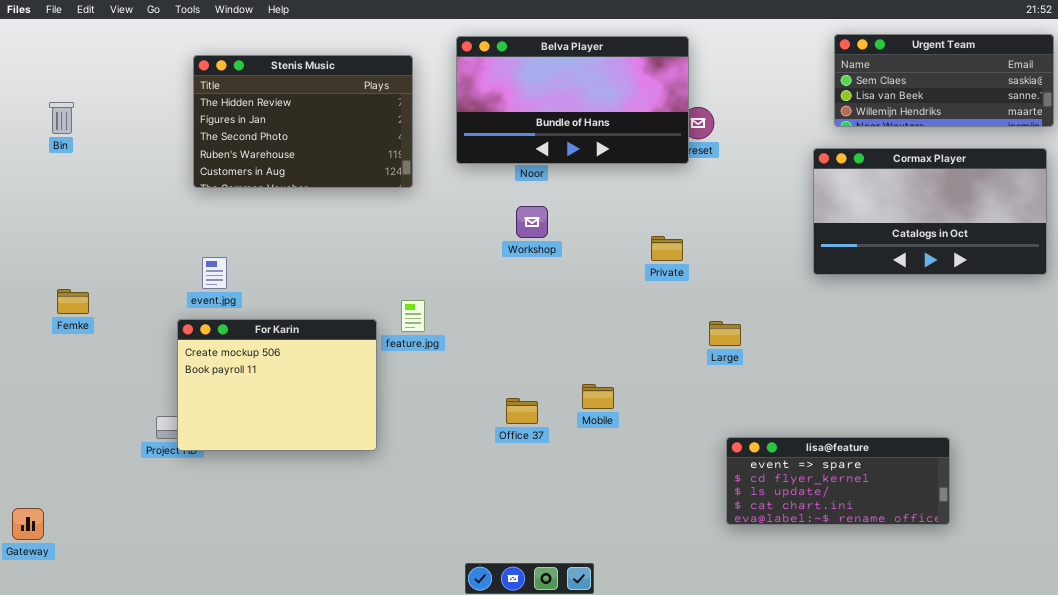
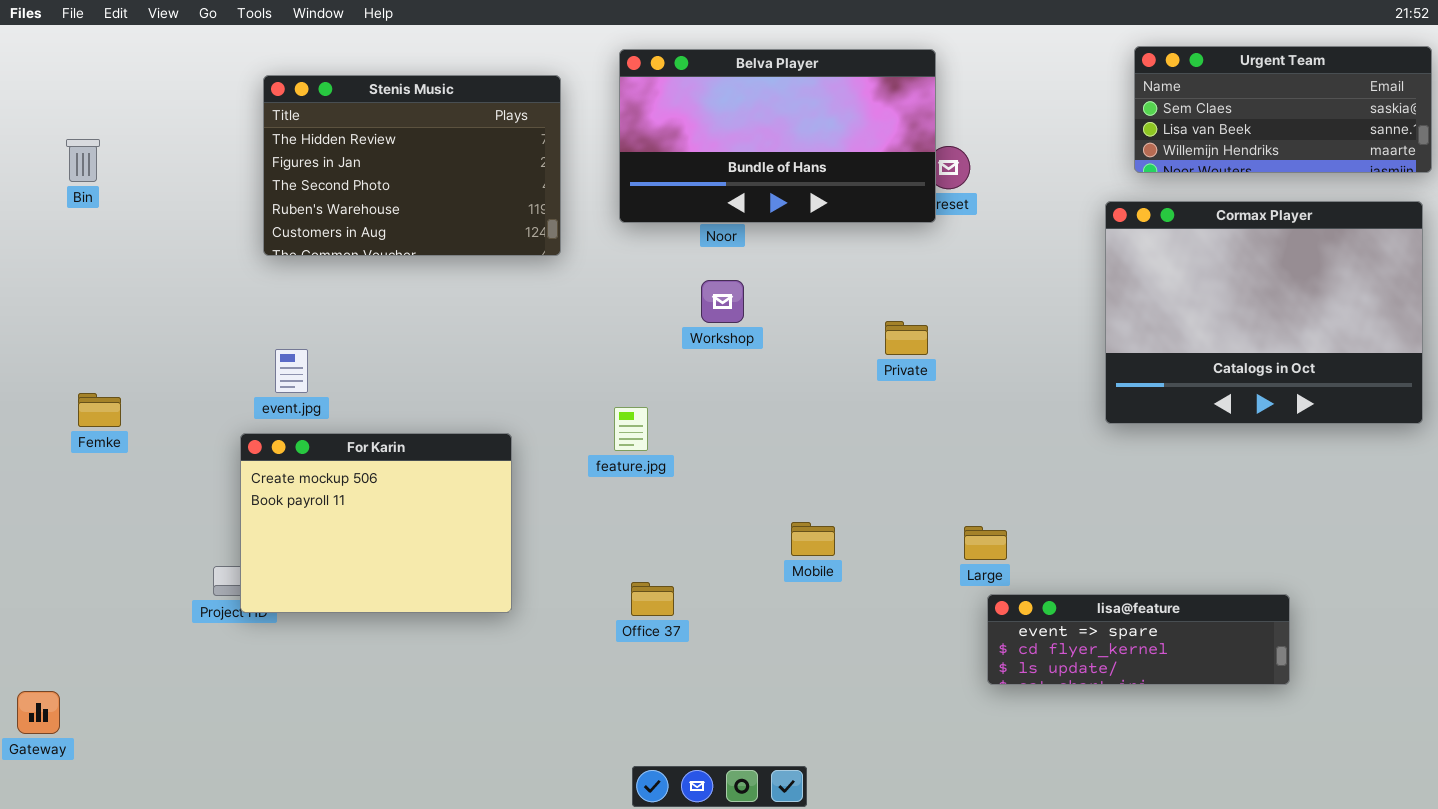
Cormax Player: [813,148,1047,275] -> [1105,201,1423,424], resized
feature.jpg: [401,300,425,332] -> [614,407,648,451], moved
Large: [709,321,741,346] -> [964,526,1007,560], moved
Office 37: [506,398,538,424] -> [631,582,674,616], moved
lisa@feature: [726,437,950,525] -> [987,594,1290,685], resized

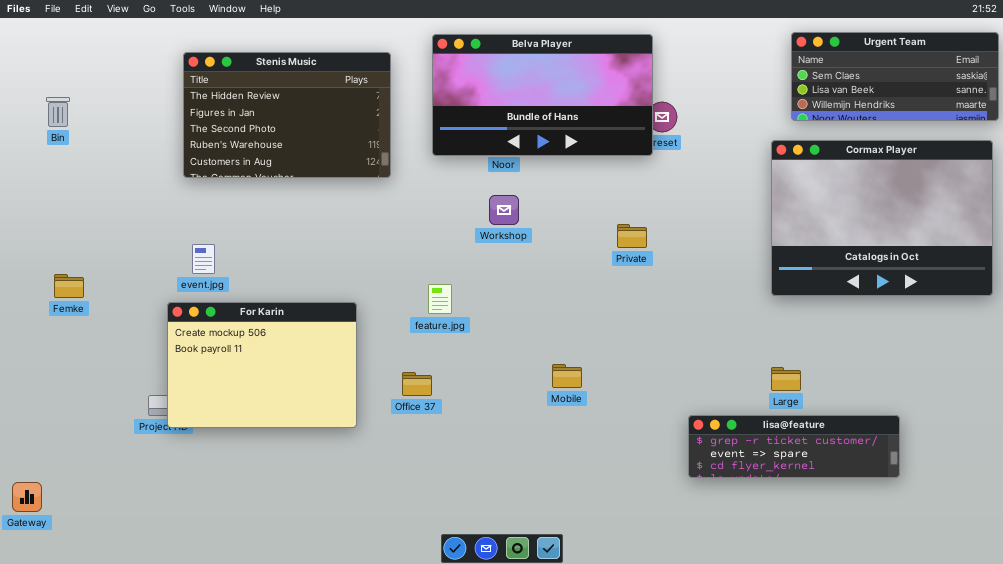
Large: [964,526,1007,560] -> [771,367,801,391], moved
Office 37: [631,582,674,616] -> [402,372,432,396], moved
lisa@feature: [987,594,1290,685] -> [688,415,900,478], scrolled up 1 row

